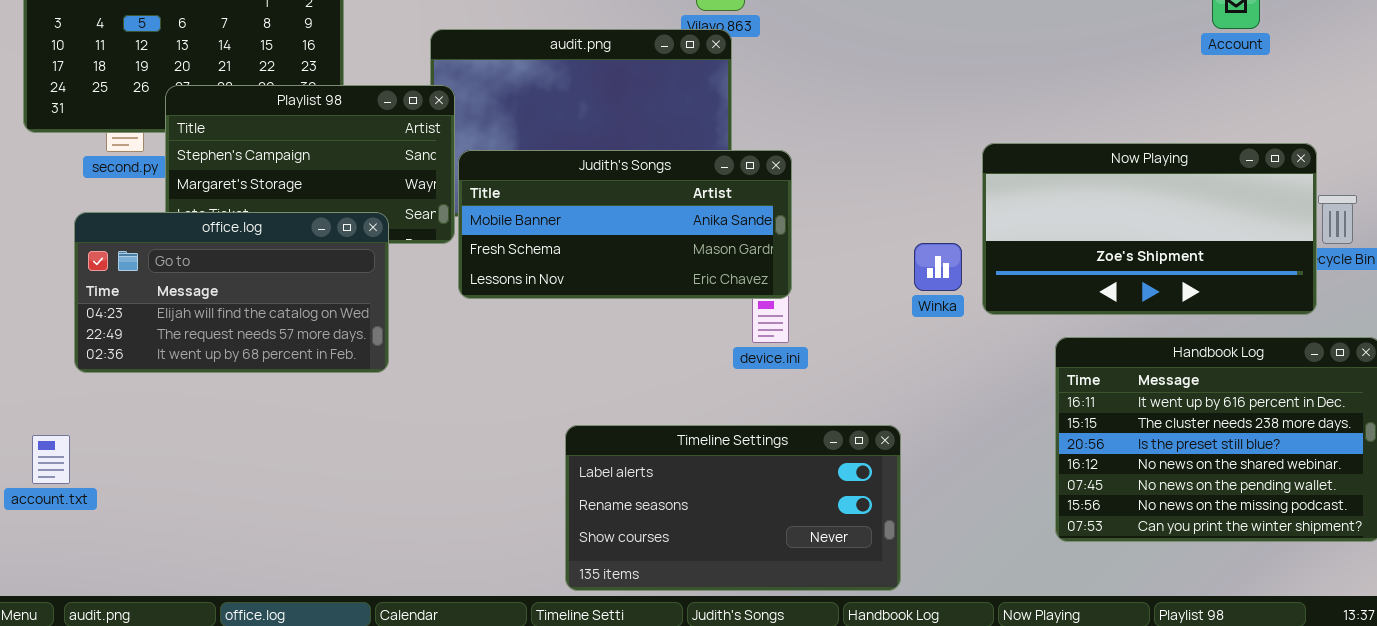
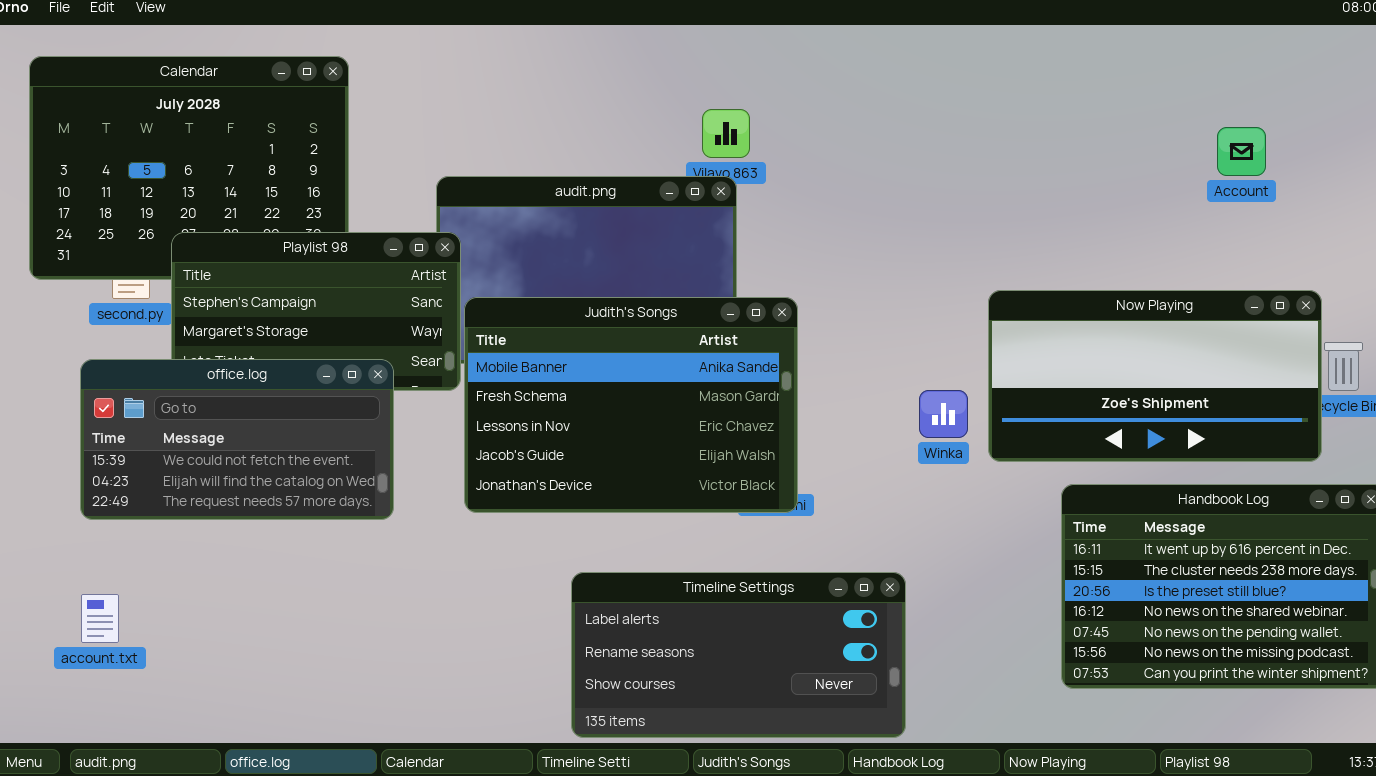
Judith's Songs: [458,150,792,299] -> [464,297,798,513], resized
office.log: [74,212,389,373] -> [80,359,394,520], scrolled up 1 row
account.txt: [32,435,70,484] -> [81,594,119,643], moved

